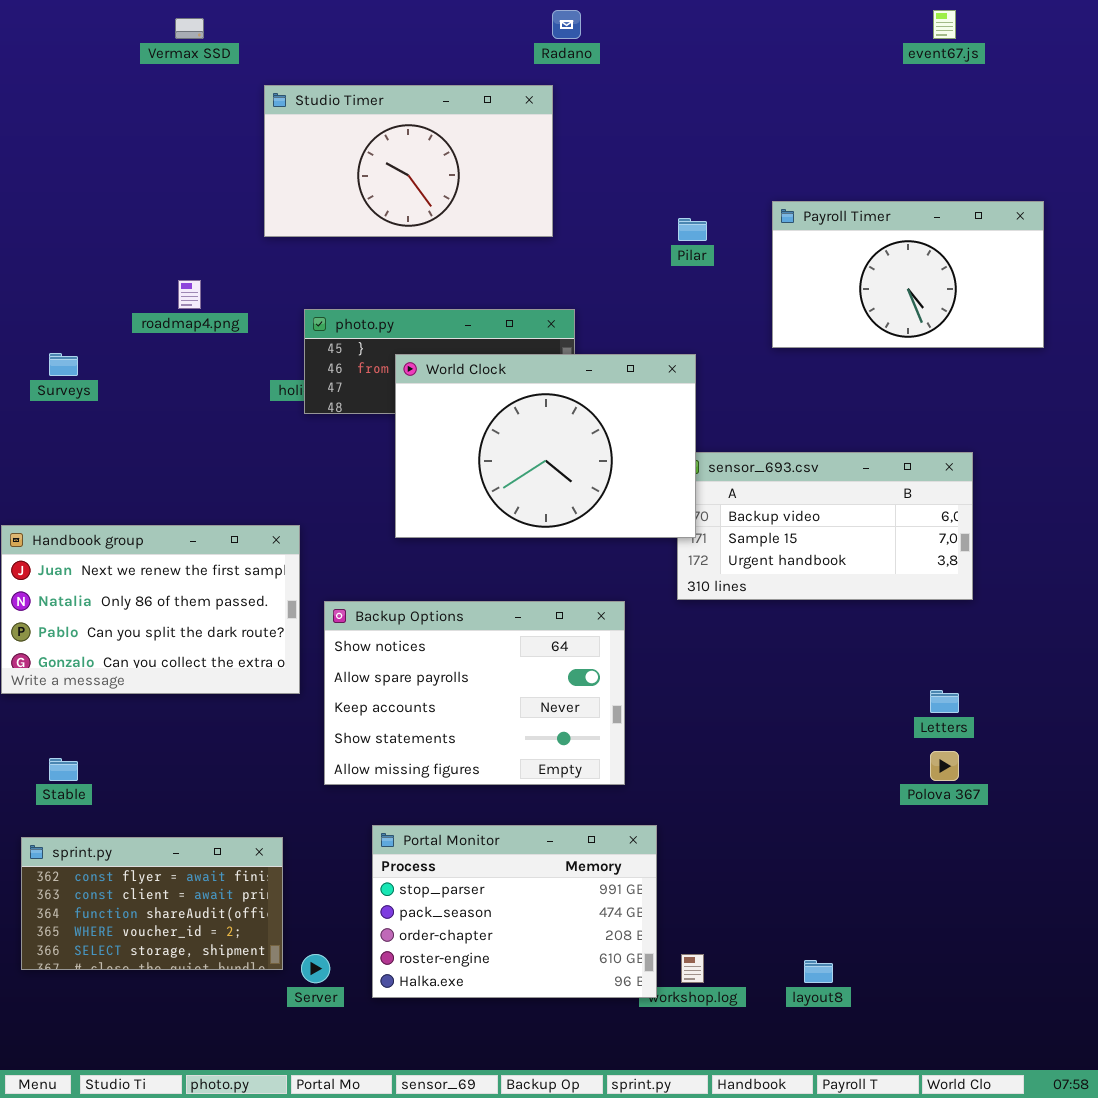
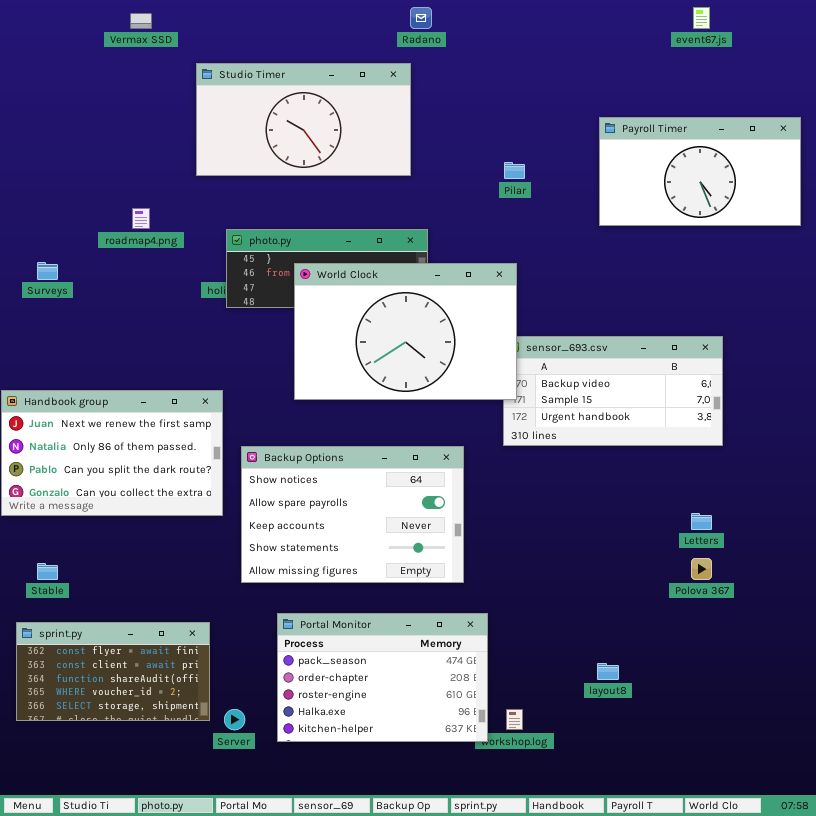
Payroll Timer: [772,201,1044,348] -> [599,117,801,226], moved
Portal Monitor: [372,825,657,998] -> [277,613,488,742], scrolled down 1 row
layout8: [804,960,833,983] -> [597,663,619,680], moved

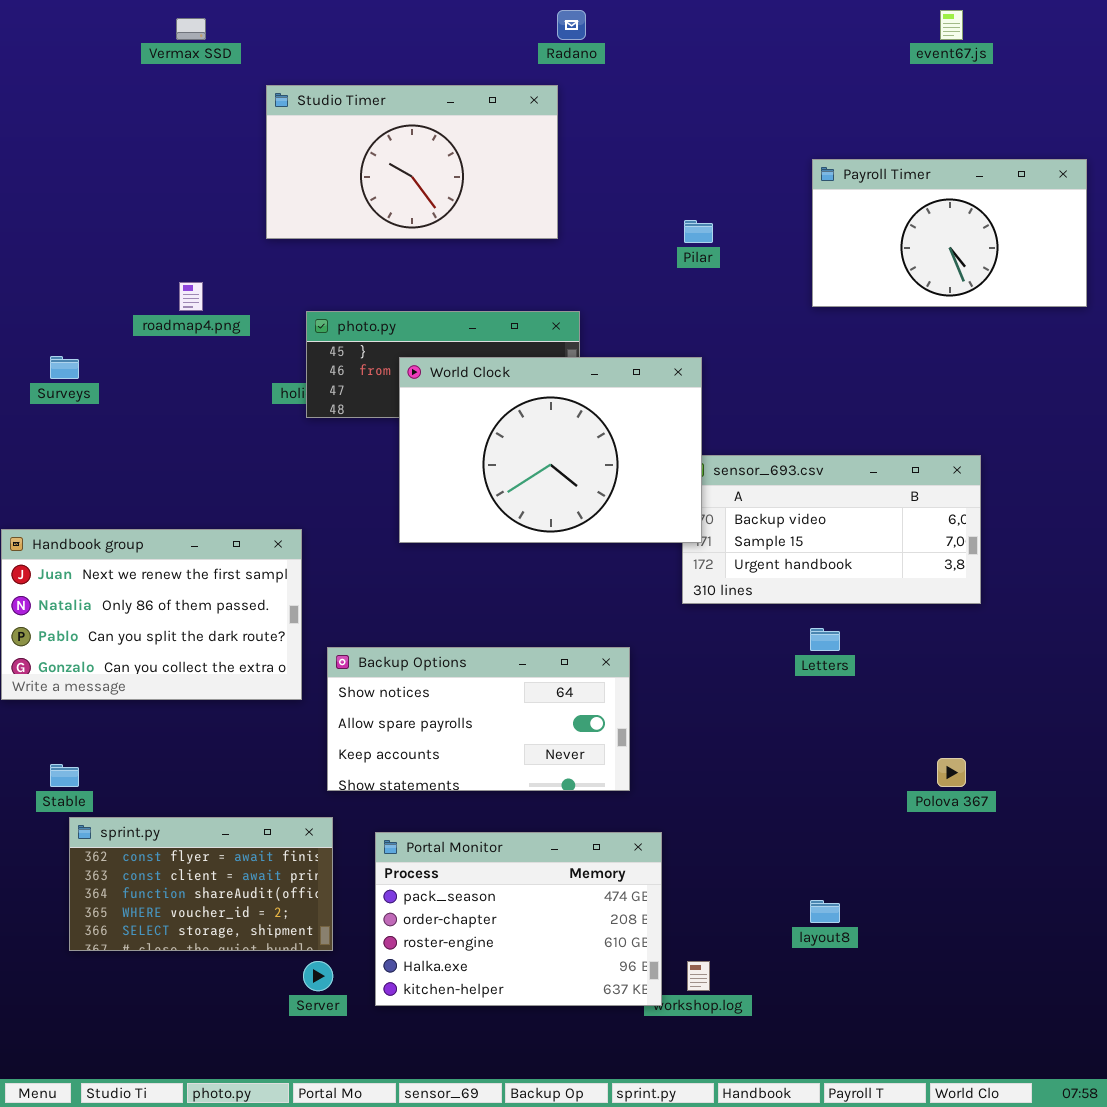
Backup Options: [241,446,464,583] -> [327,647,630,791], resized
Letters: [691,513,712,530] -> [810,628,840,651], moved
sprint.py: [16,622,210,721] -> [69,817,333,951], moved

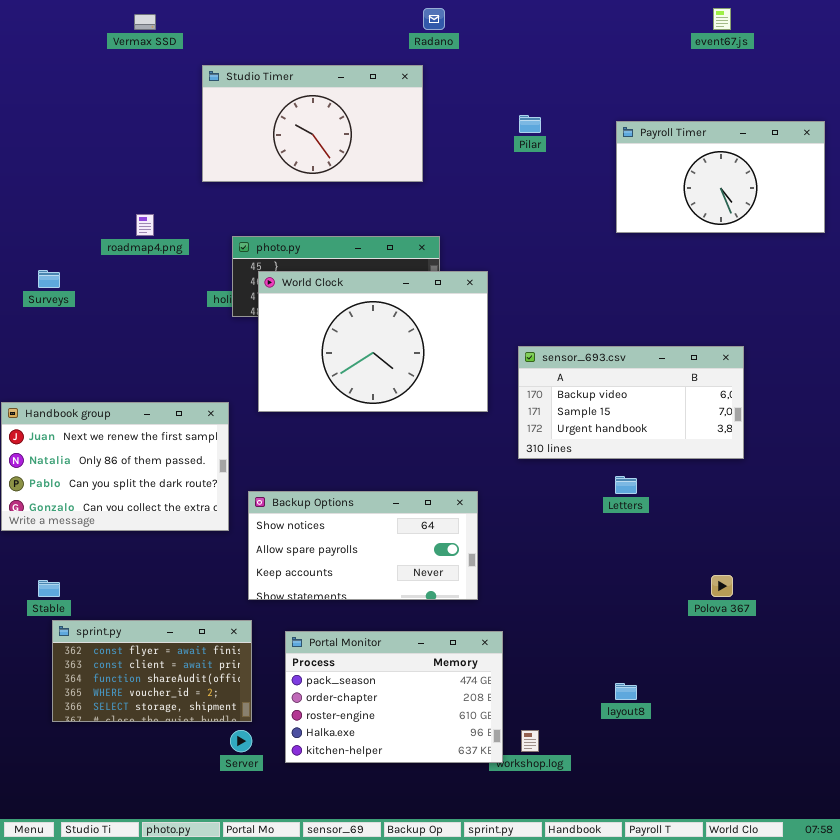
Pilar: [684,220,713,243] -> [519,115,541,133], moved
World Clock: [399,357,702,543] -> [258,271,488,412], moved

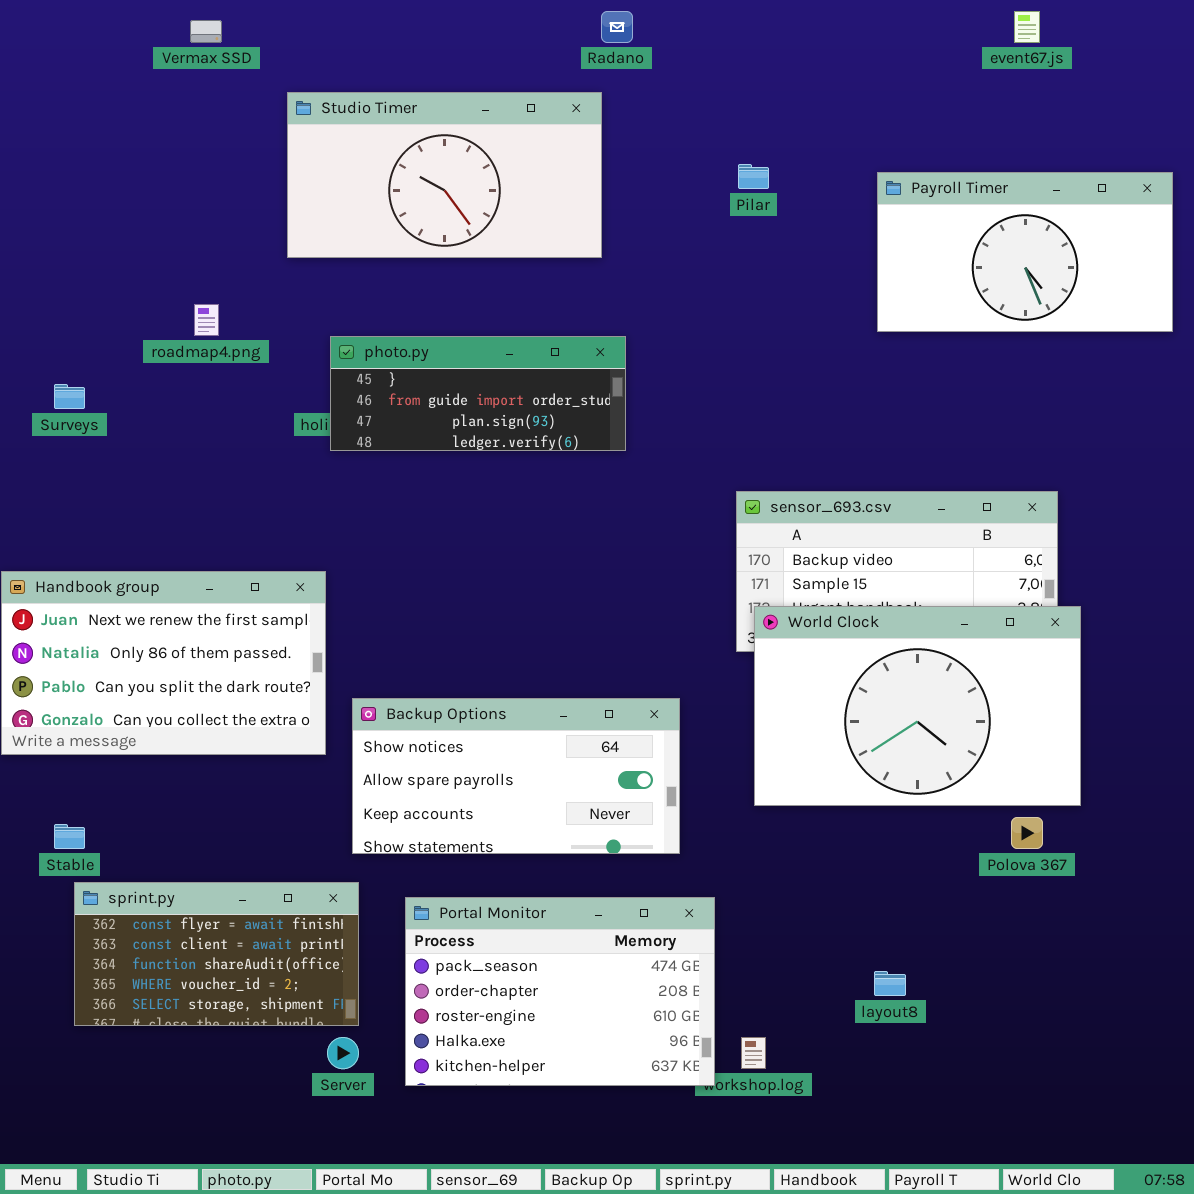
World Clock: [258,271,488,412] -> [754,606,1081,806], moved

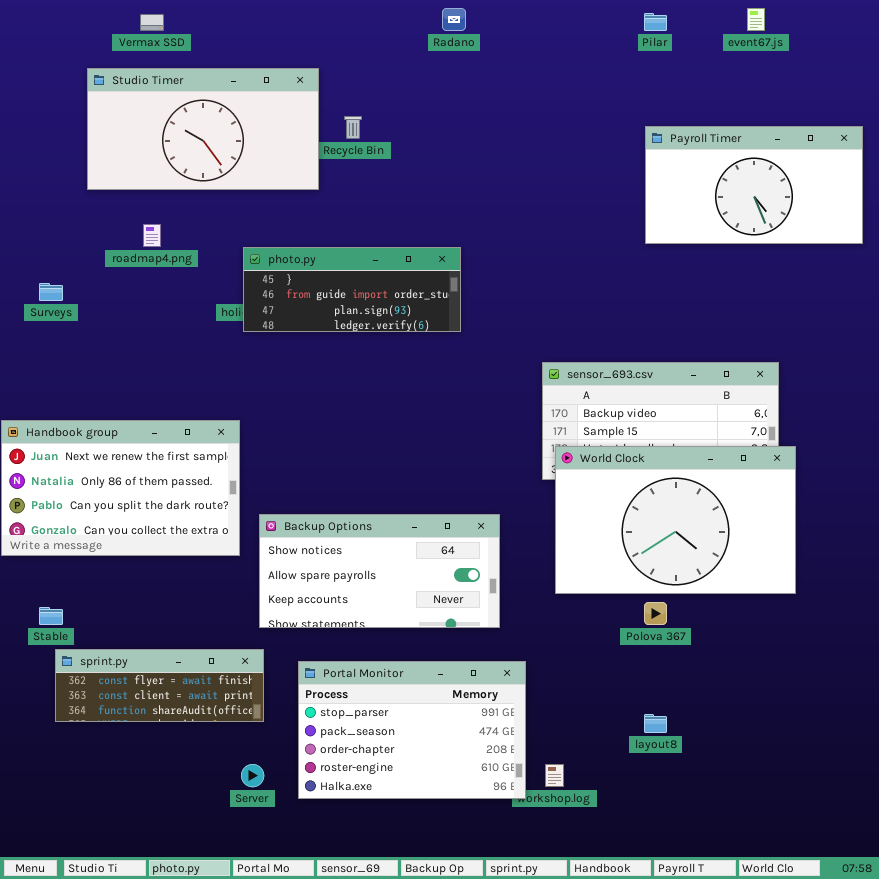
Studio Timer: [287,92,602,258] -> [87,68,319,190], moved
Pilar: [738,164,769,189] -> [644,13,667,31], moved
Polova 367: [1011,817,1043,849] -> [644,602,667,625], moved
sprint.py: [74,882,359,1026] -> [55,649,264,722], resized
Portal Monitor: [405,897,715,1086] -> [298,661,526,799], scrolled up 1 row

